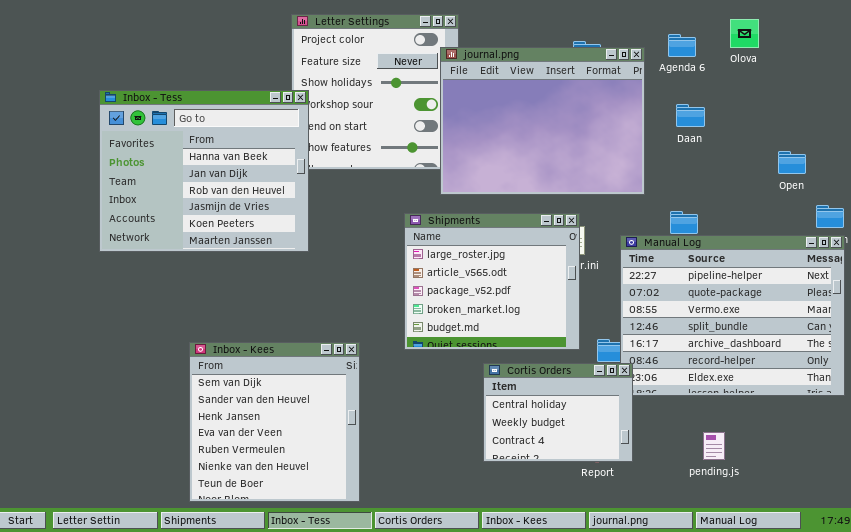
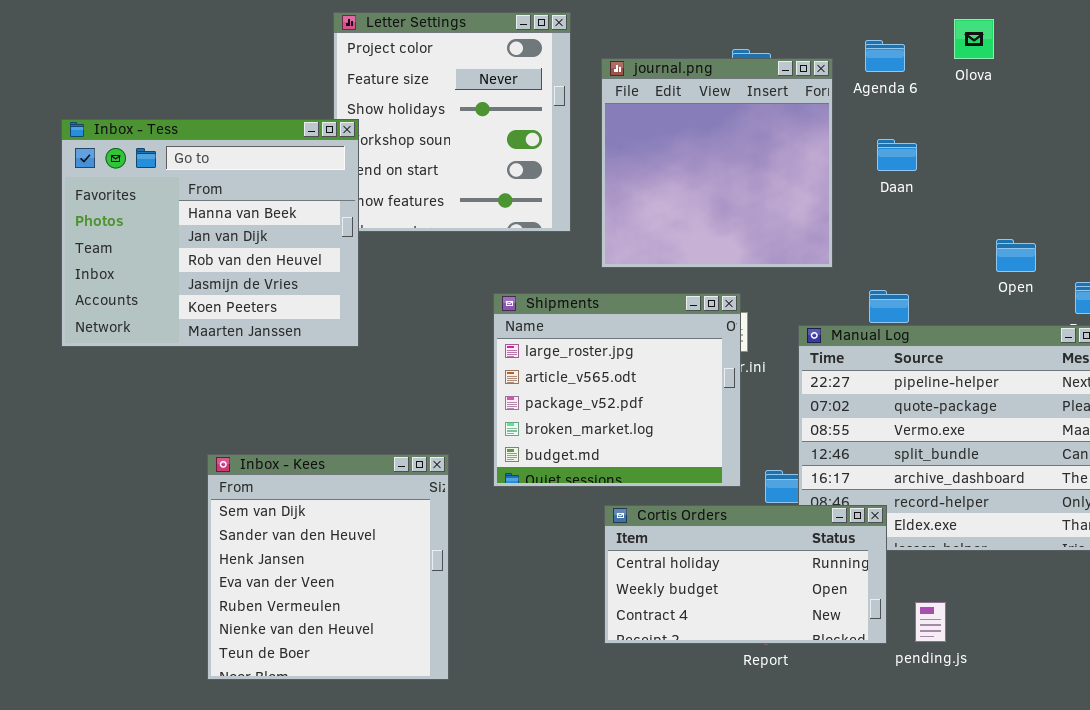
journal.png: [440,47,645,195] -> [601,58,833,268], resized
Open: [778,151,806,174] -> [996,239,1036,272], moved
Inbox - Kees: [189,342,360,502] -> [207,454,449,680], moved
Cortis Orders: [483,363,633,462] -> [604,505,887,644], resized

